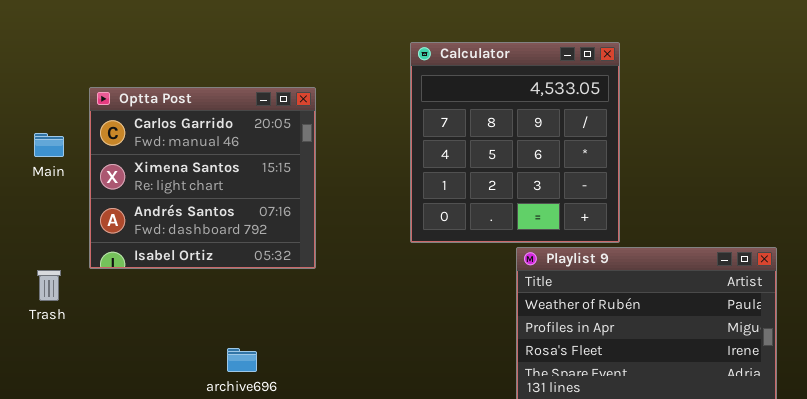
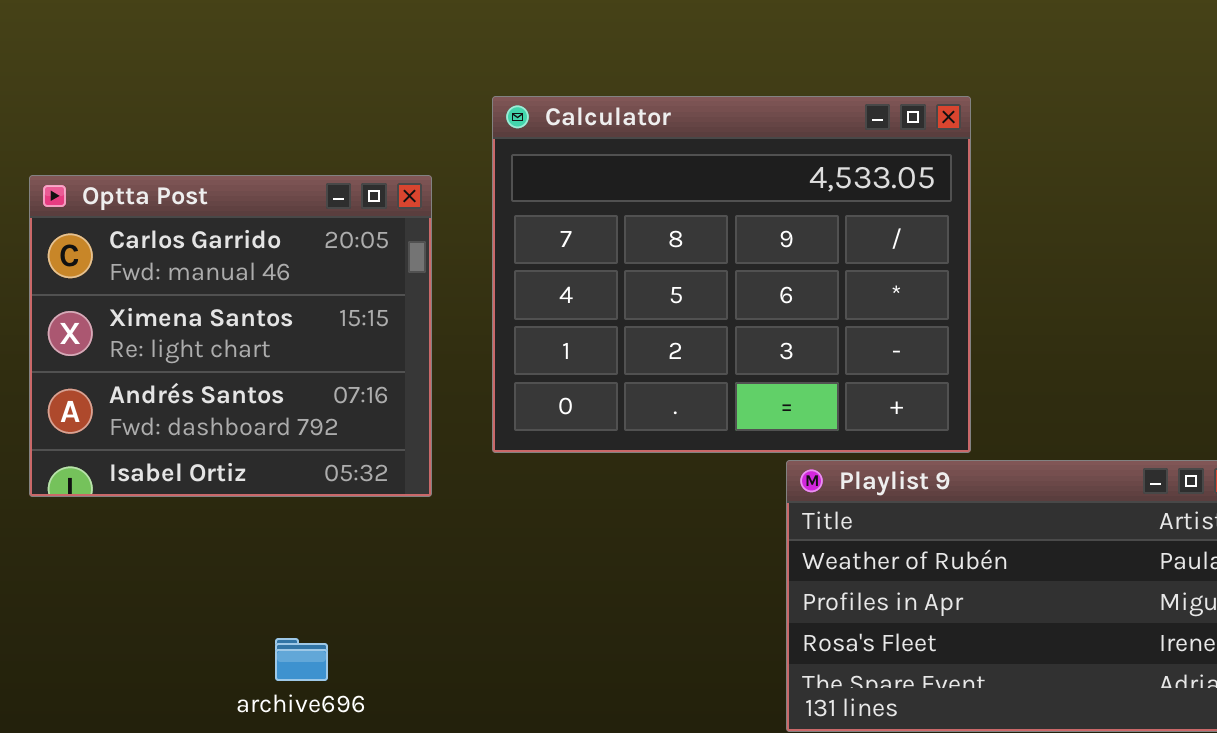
Calculator: [410,42,620,243] -> [492,96,971,453], resized

